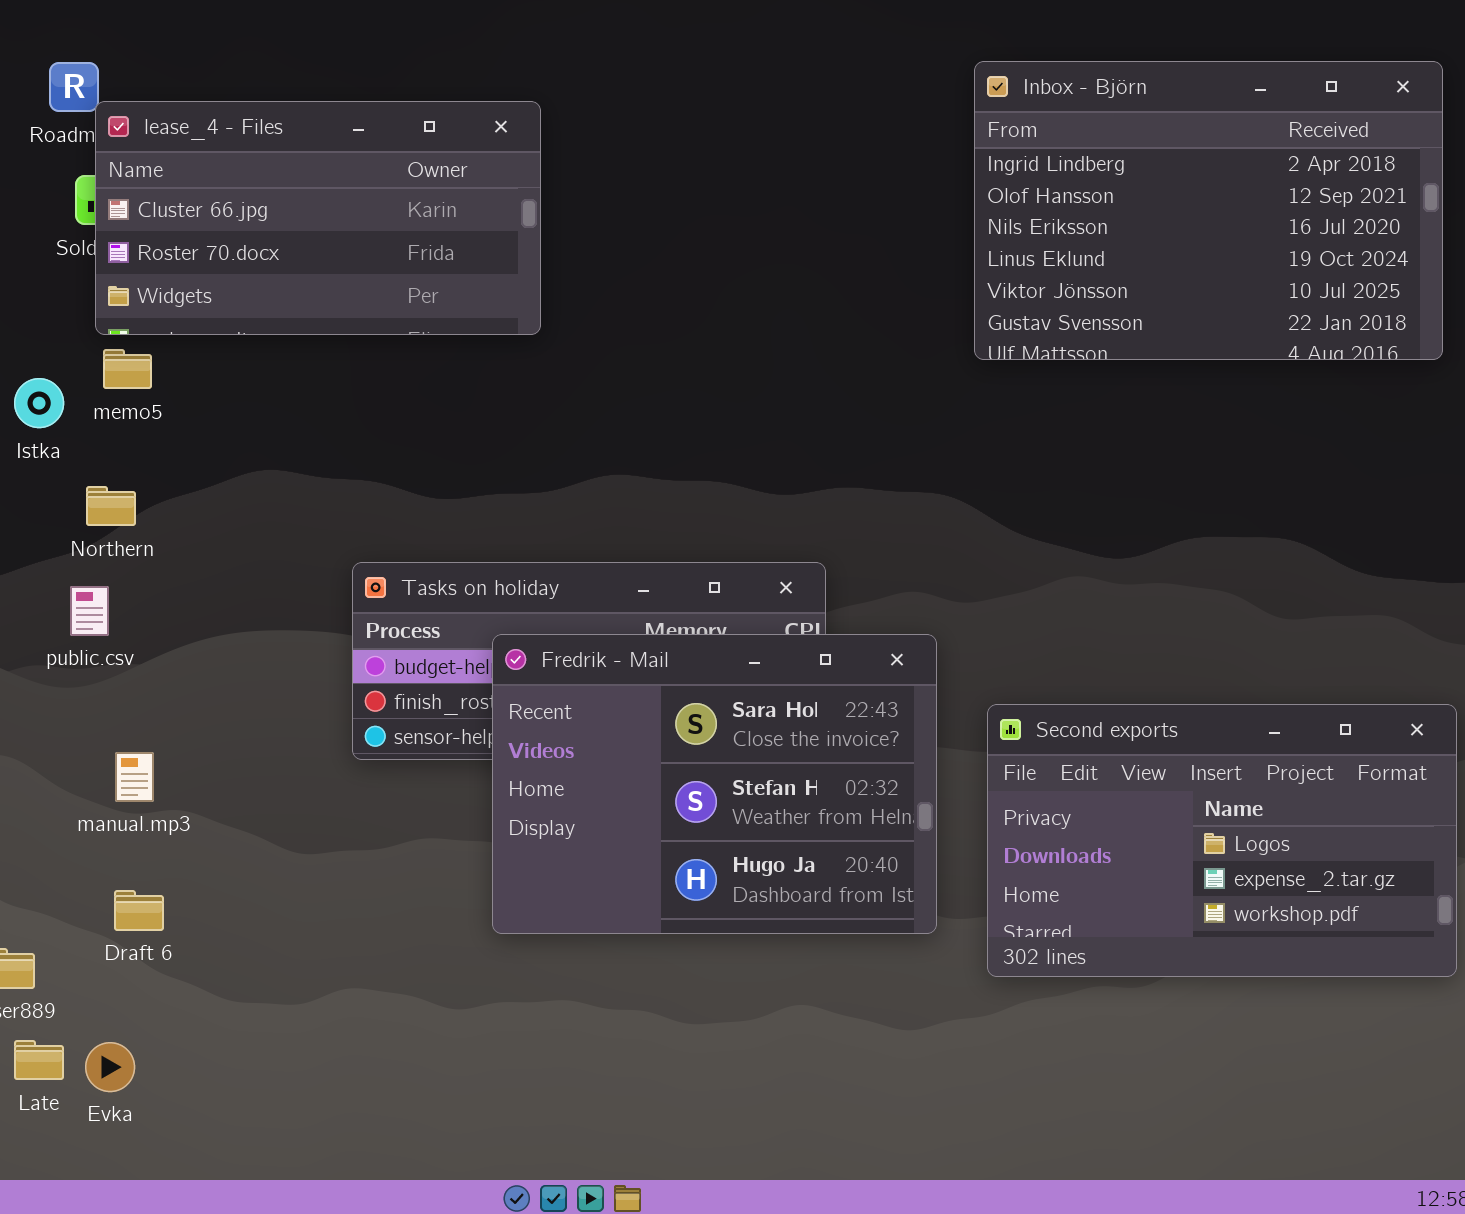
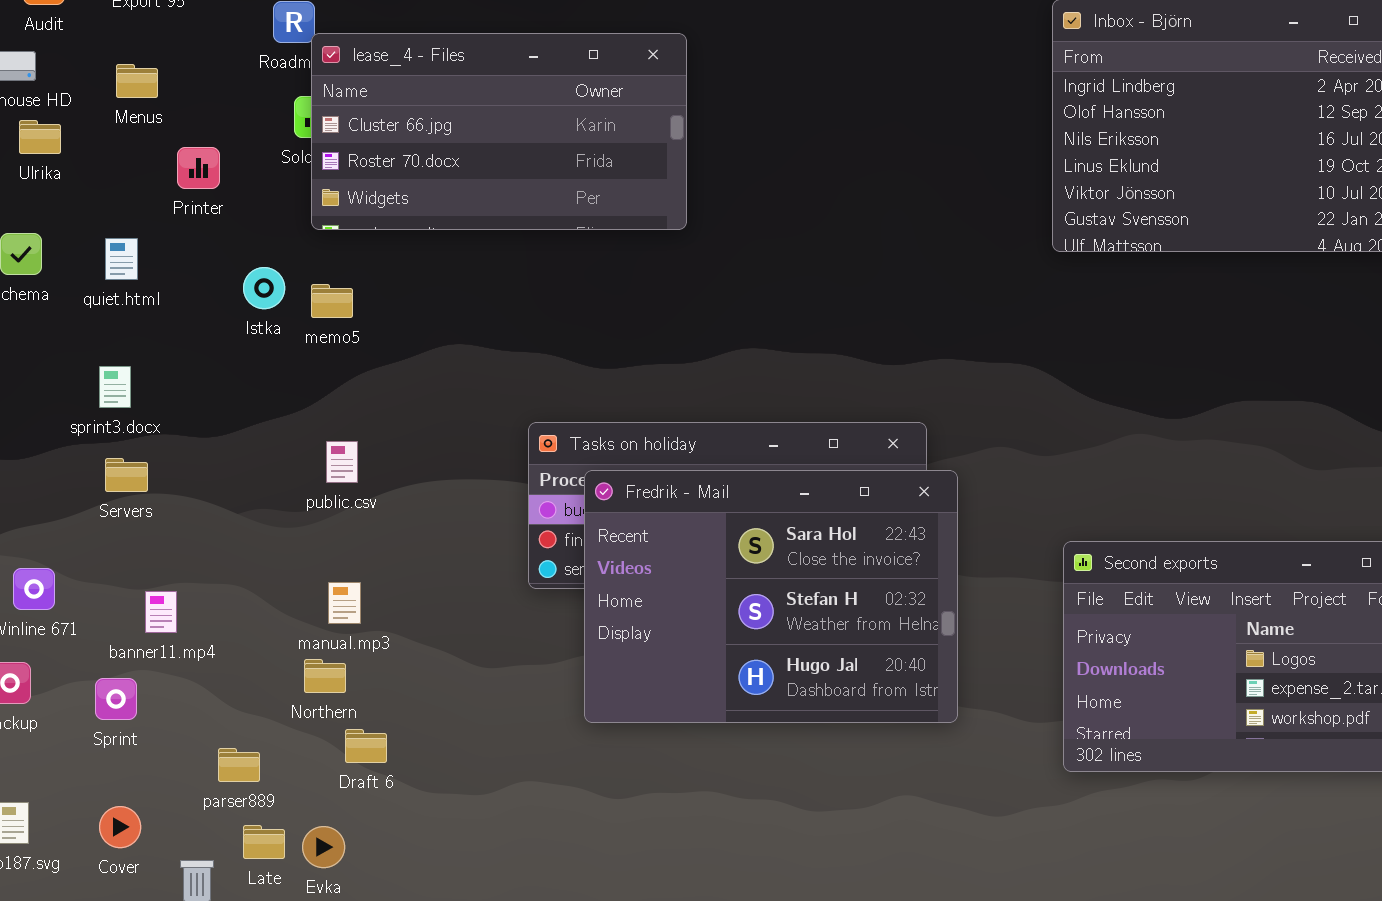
memo5: [103,349,152,389] -> [311,284,353,318], moved
Northern: [86,486,136,526] -> [304,659,346,693], moved
public.csv: [70,586,109,636] -> [326,441,358,483], moved
Fredrik - Mail: [492,634,937,934] -> [584,470,958,723], moved
Draft 6: [114,890,164,931] -> [345,729,387,763], moved

